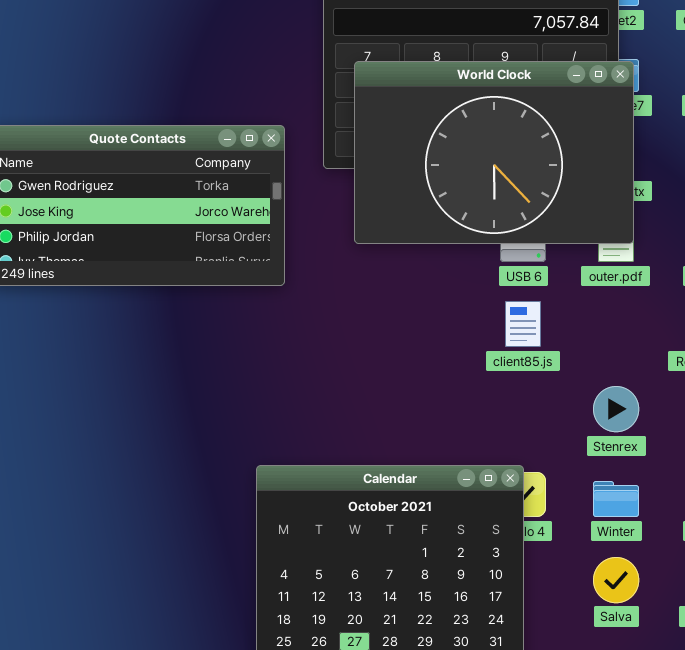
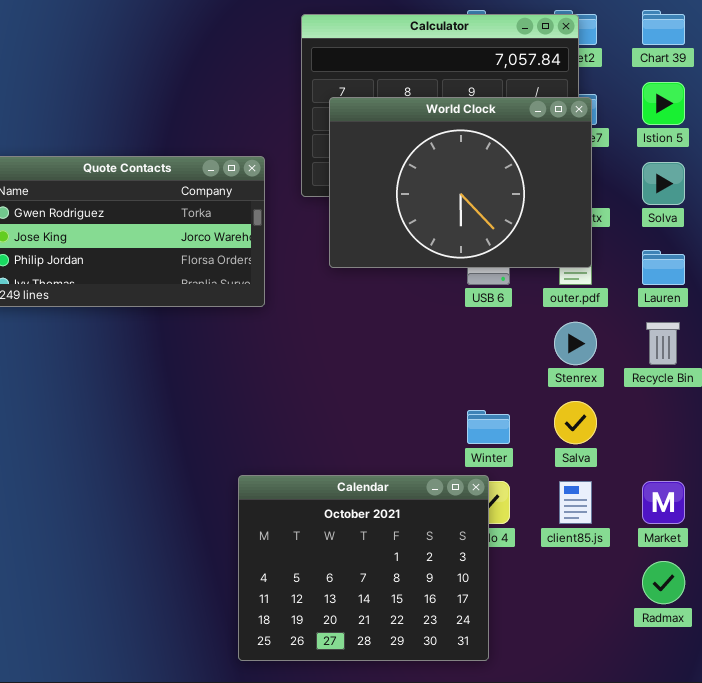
client85.js: [505,301,541,347] -> [559,481,592,524], moved
Stenrex: [593,386,639,432] -> [554,322,597,365], moved
Winter: [593,481,639,517] -> [467,410,510,444], moved
Salva: [593,557,639,603] -> [554,401,597,444], moved

